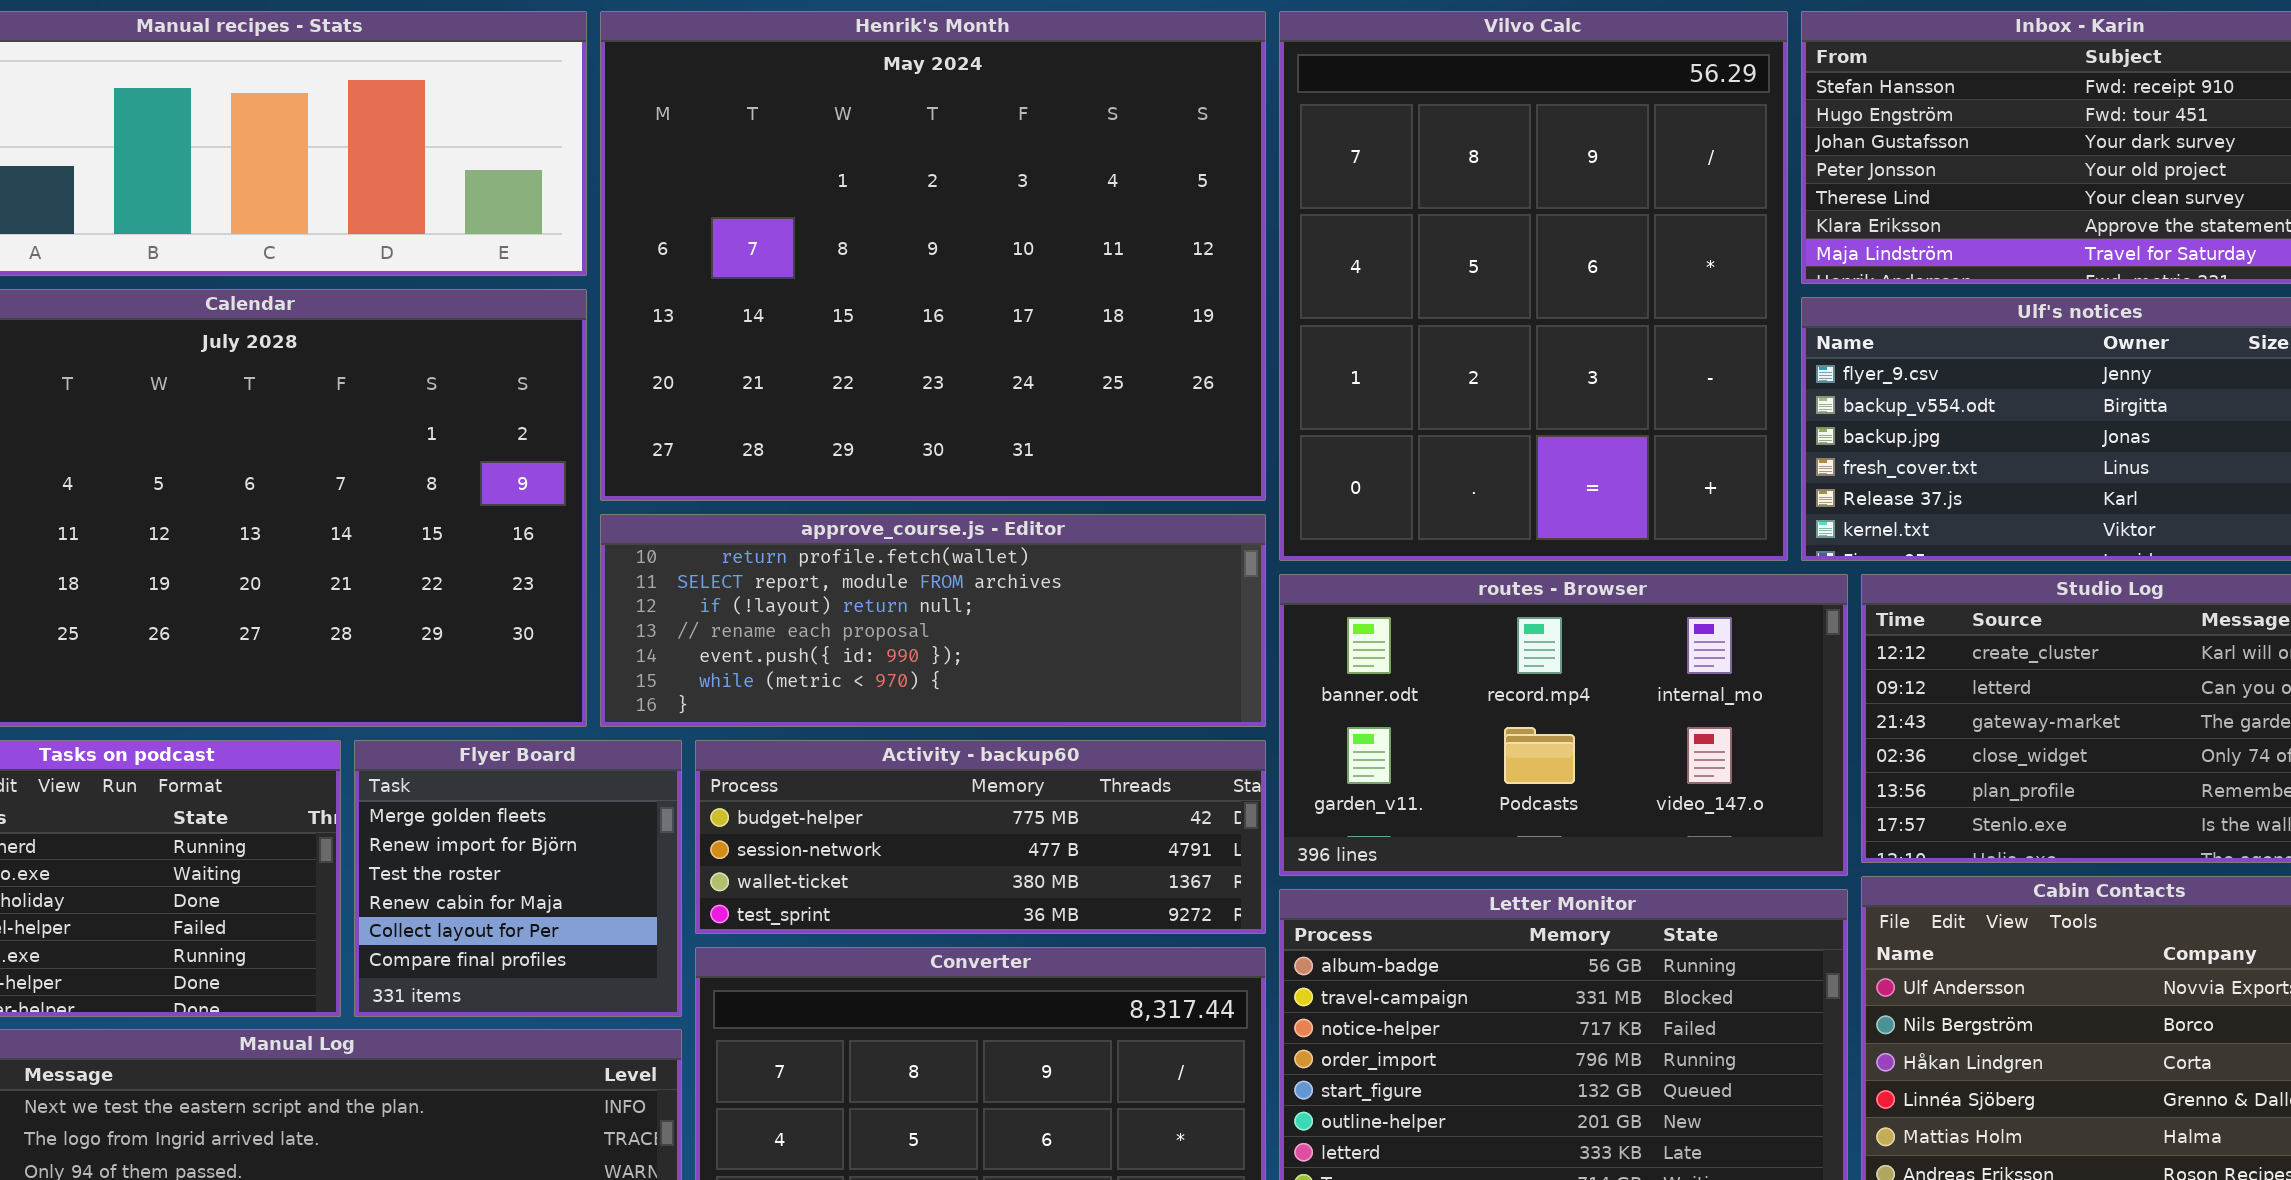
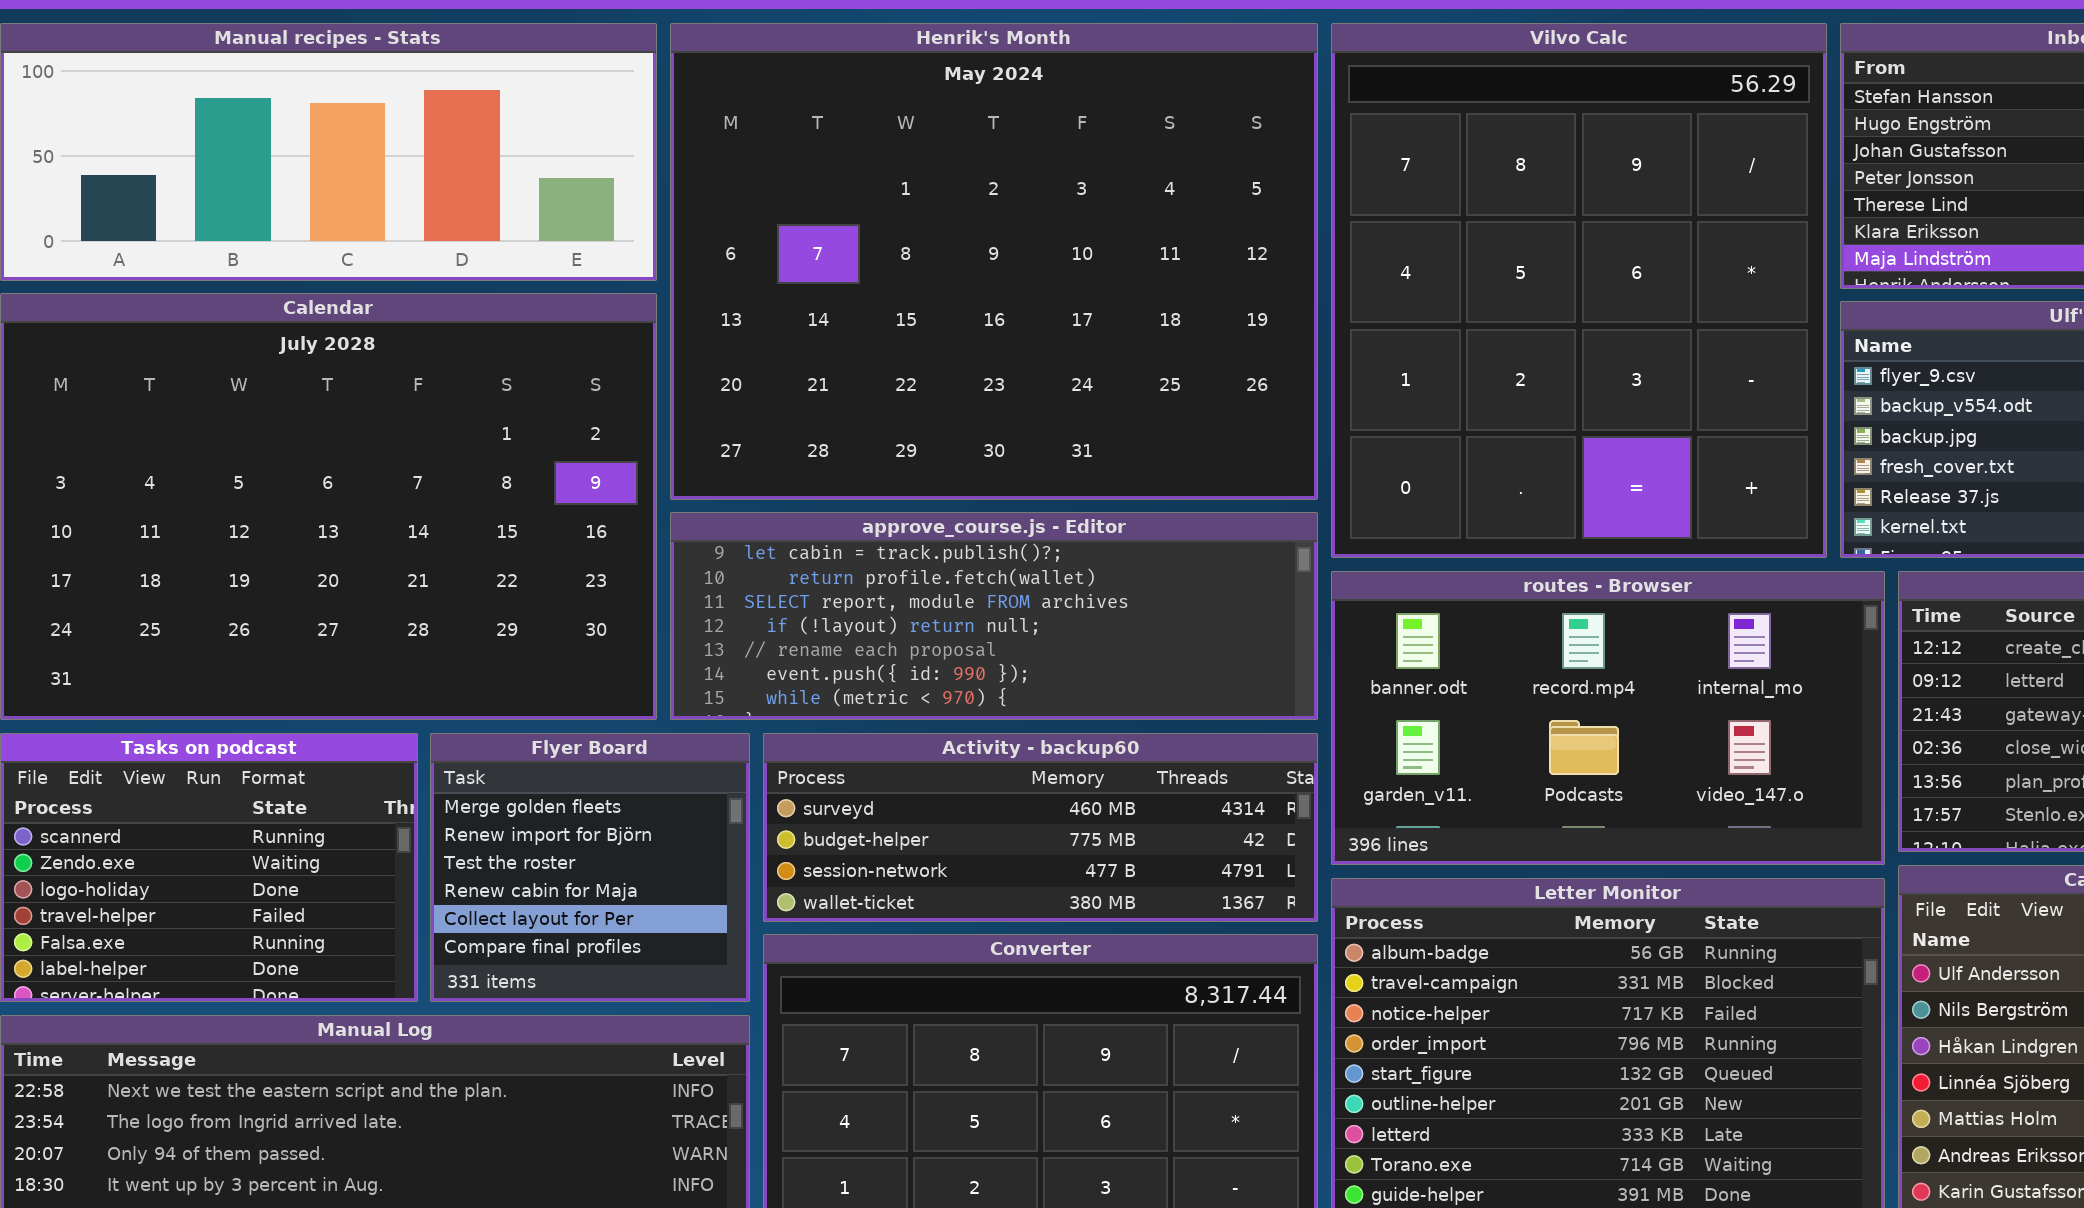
approve_course.js - Editor: [600,514,1266,727] -> [670,512,1318,720], scrolled up 1 row
Activity - backup60: [695,740,1266,934] -> [763,733,1318,922], scrolled up 1 row

